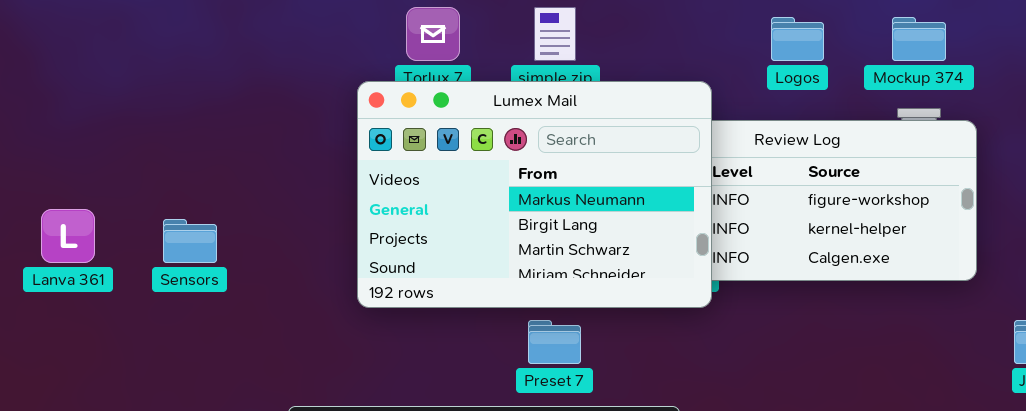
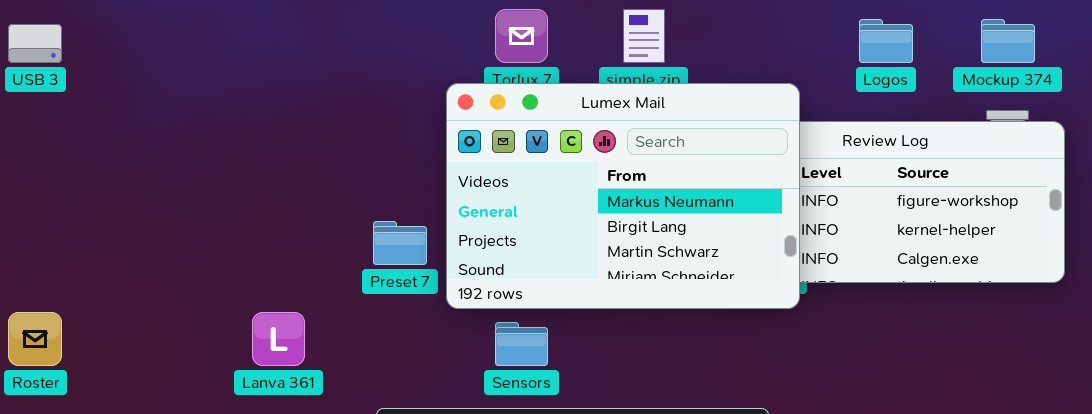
Lanva 361: [41,209,95,263] -> [252,312,305,366], moved
Sensors: [163,219,217,263] -> [495,322,548,366], moved
Preset 7: [528,320,581,364] -> [373,221,427,265], moved

